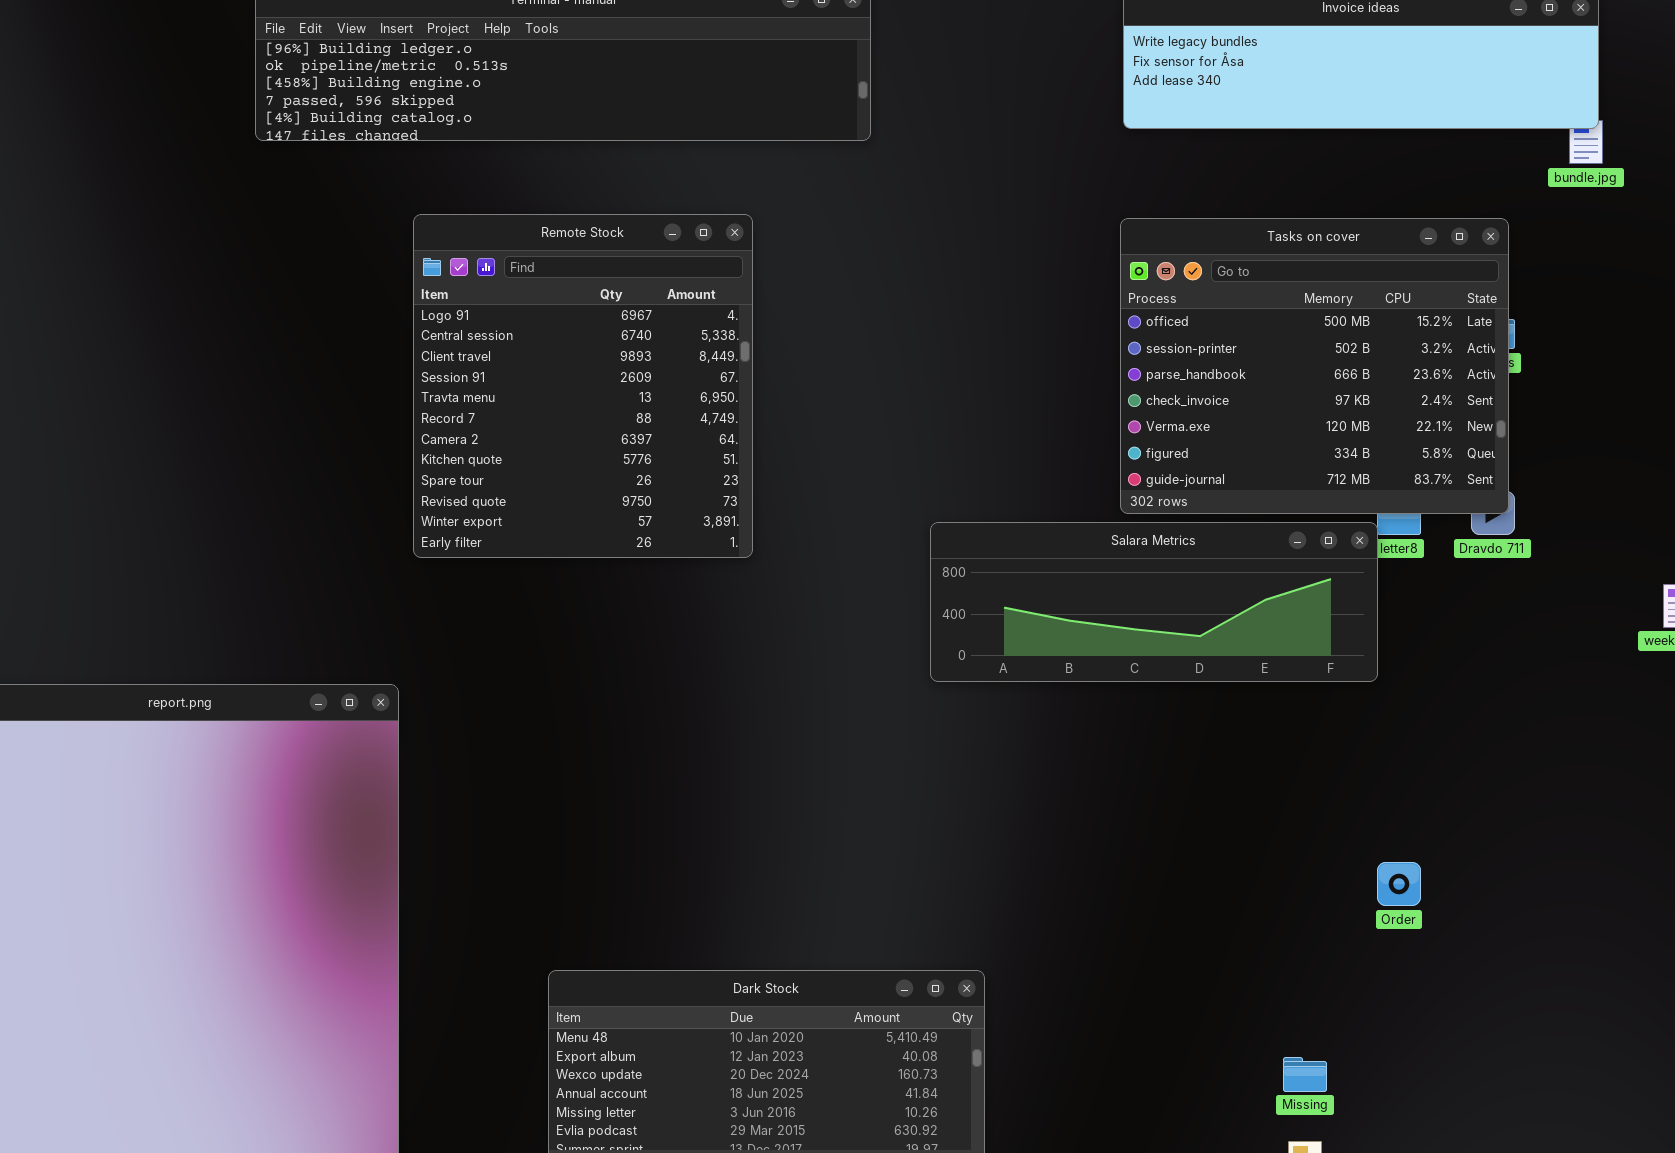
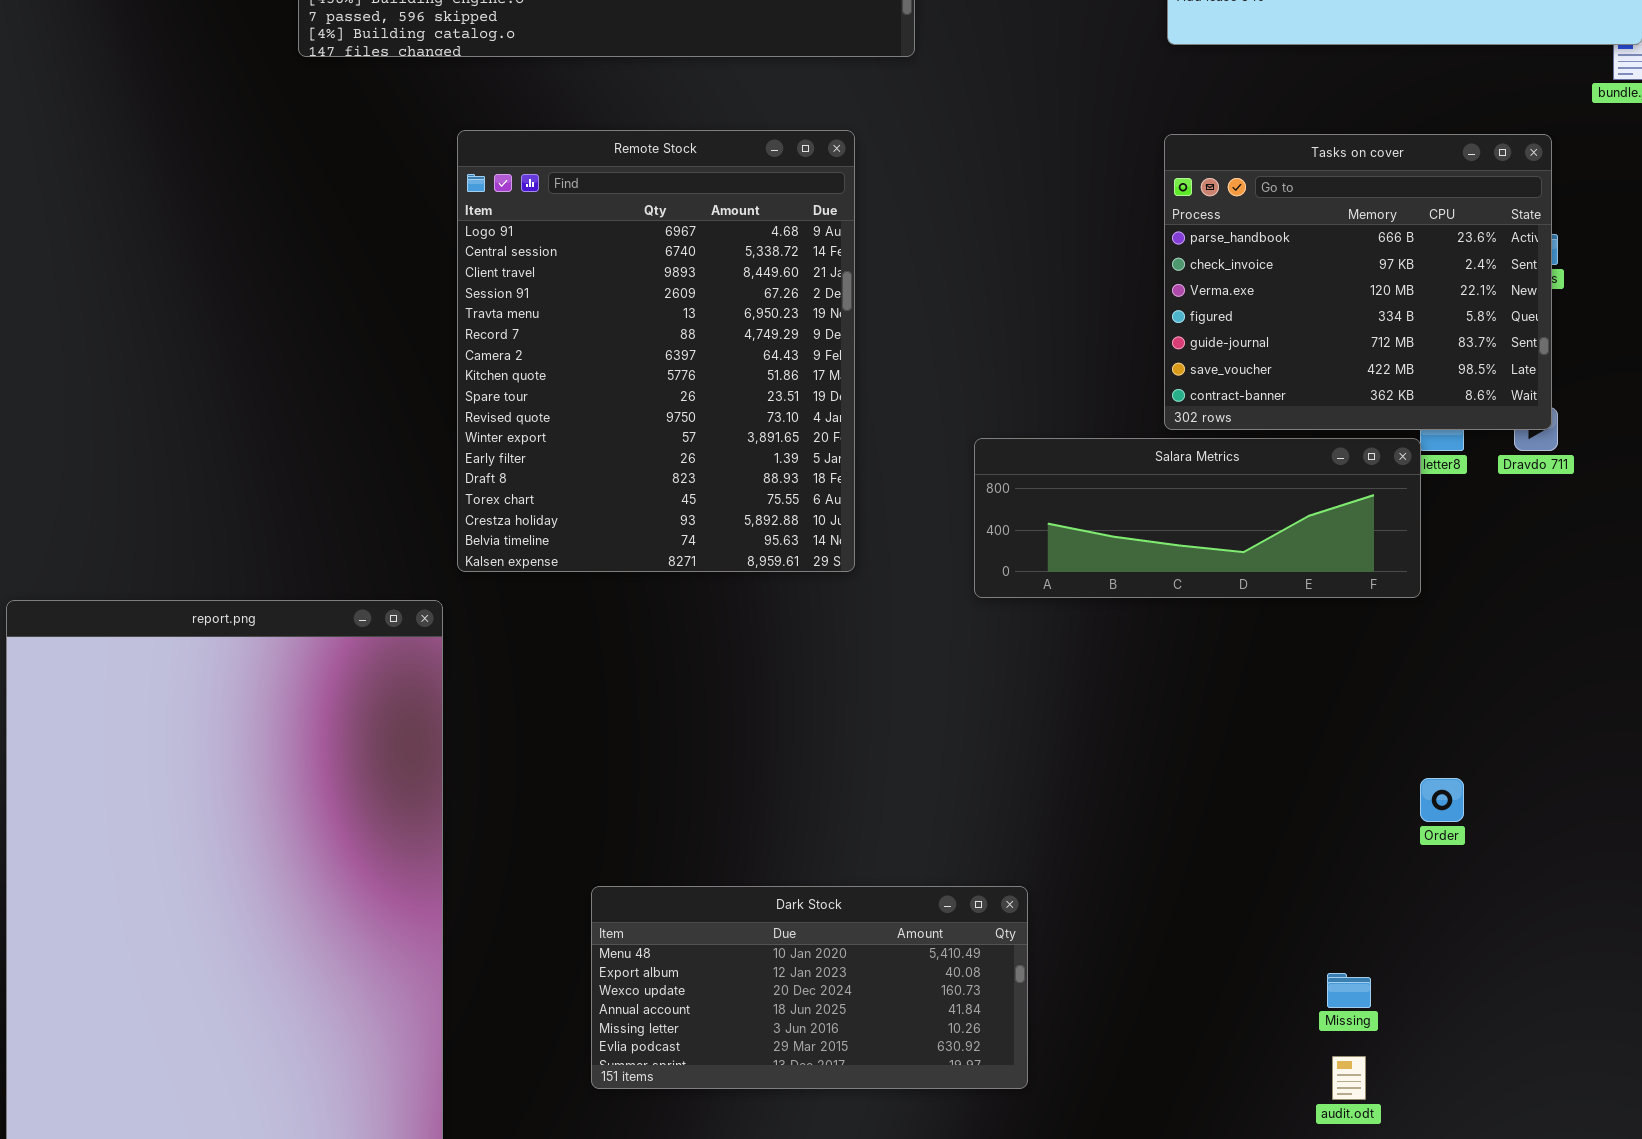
Remote Stock: [413,214,753,558] -> [457,130,855,572], resized
Tasks on cover: [1120,218,1509,514] -> [1164,134,1552,430], scrolled down 2 rows

